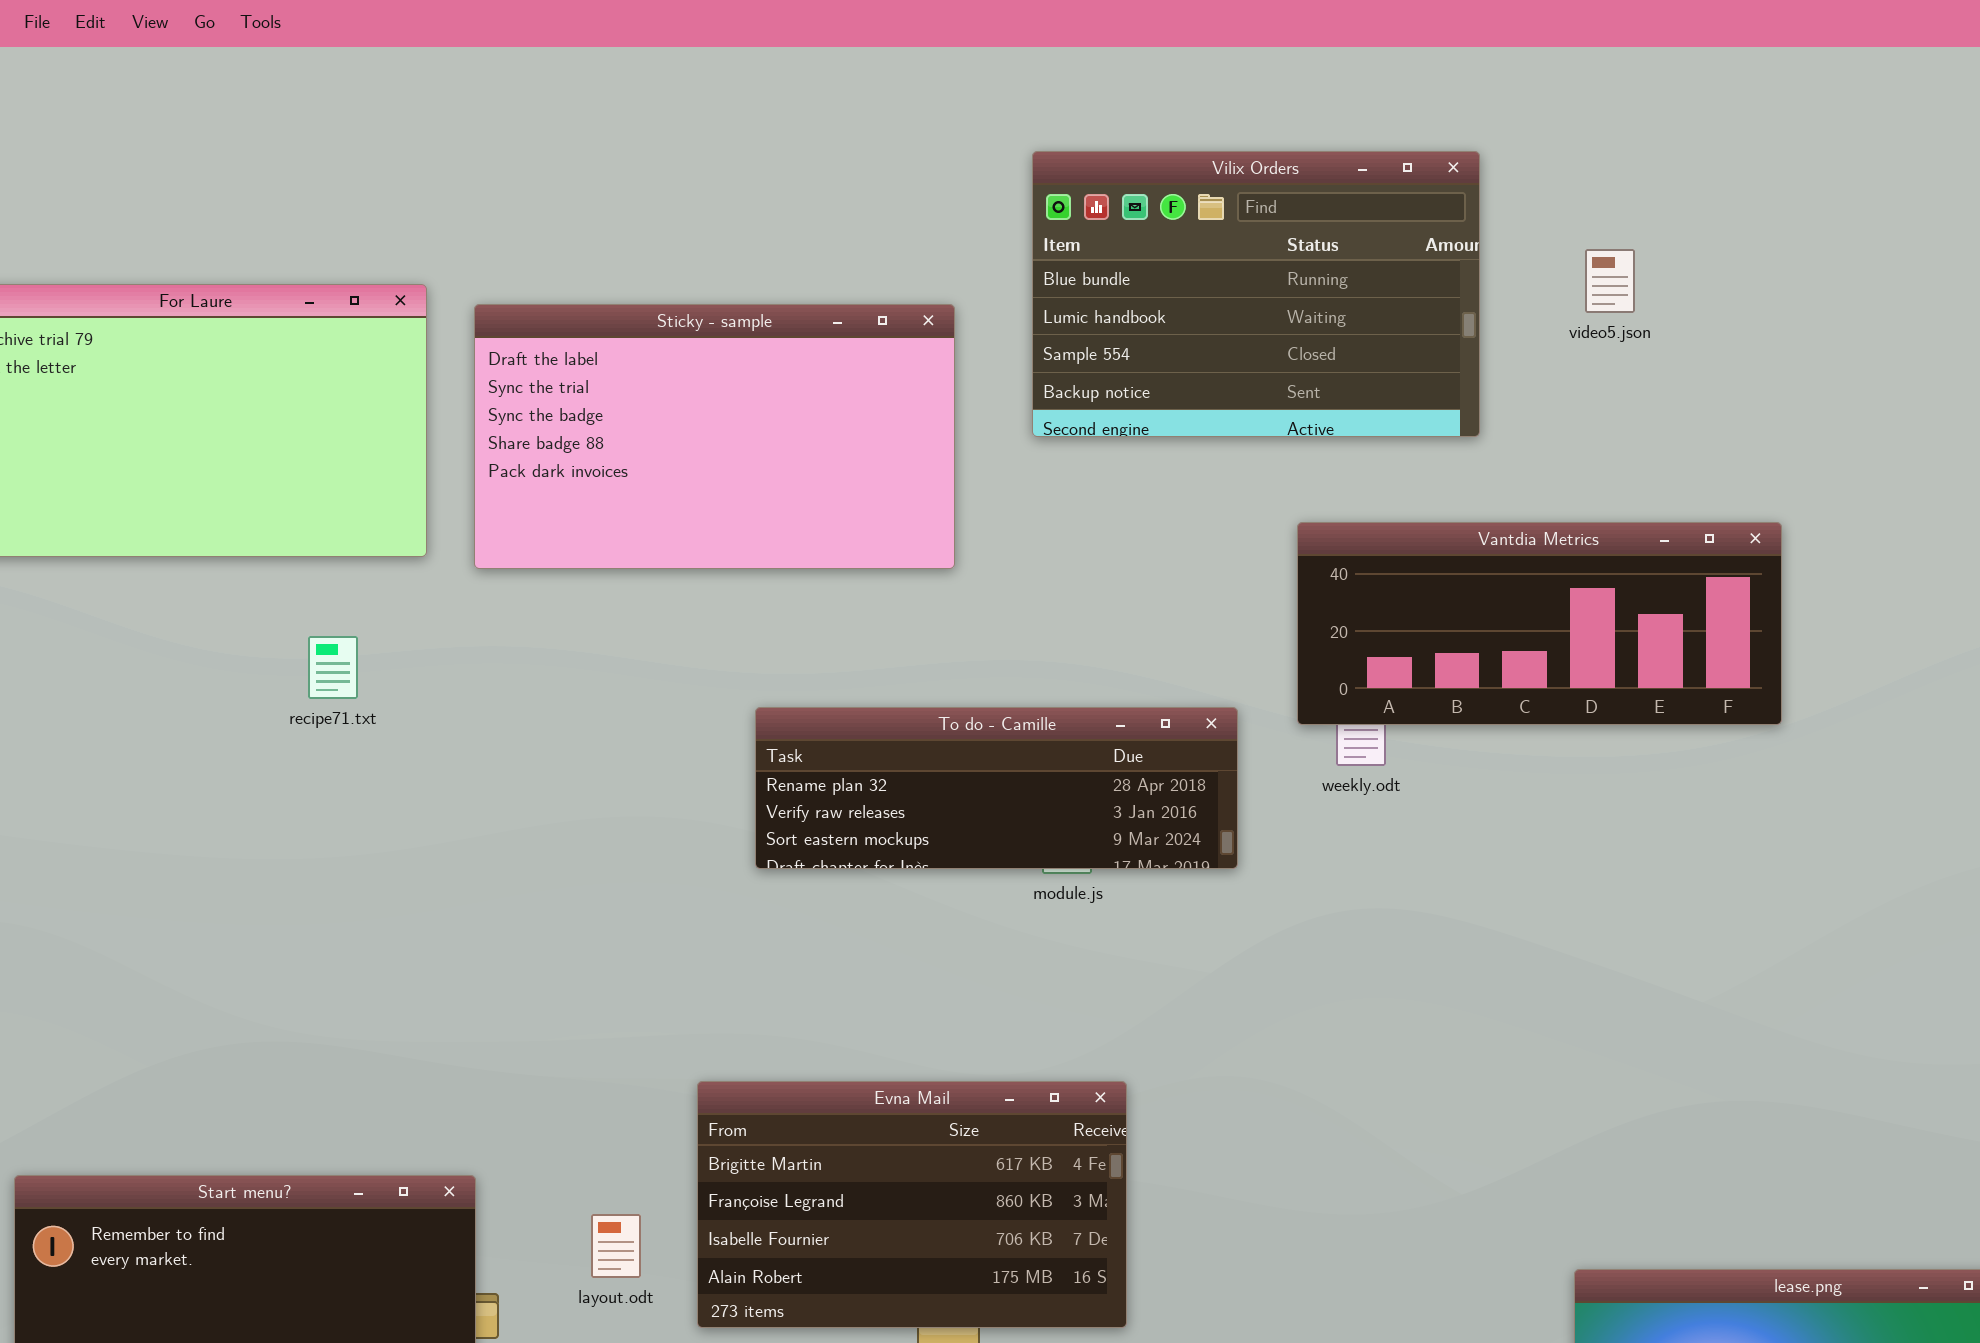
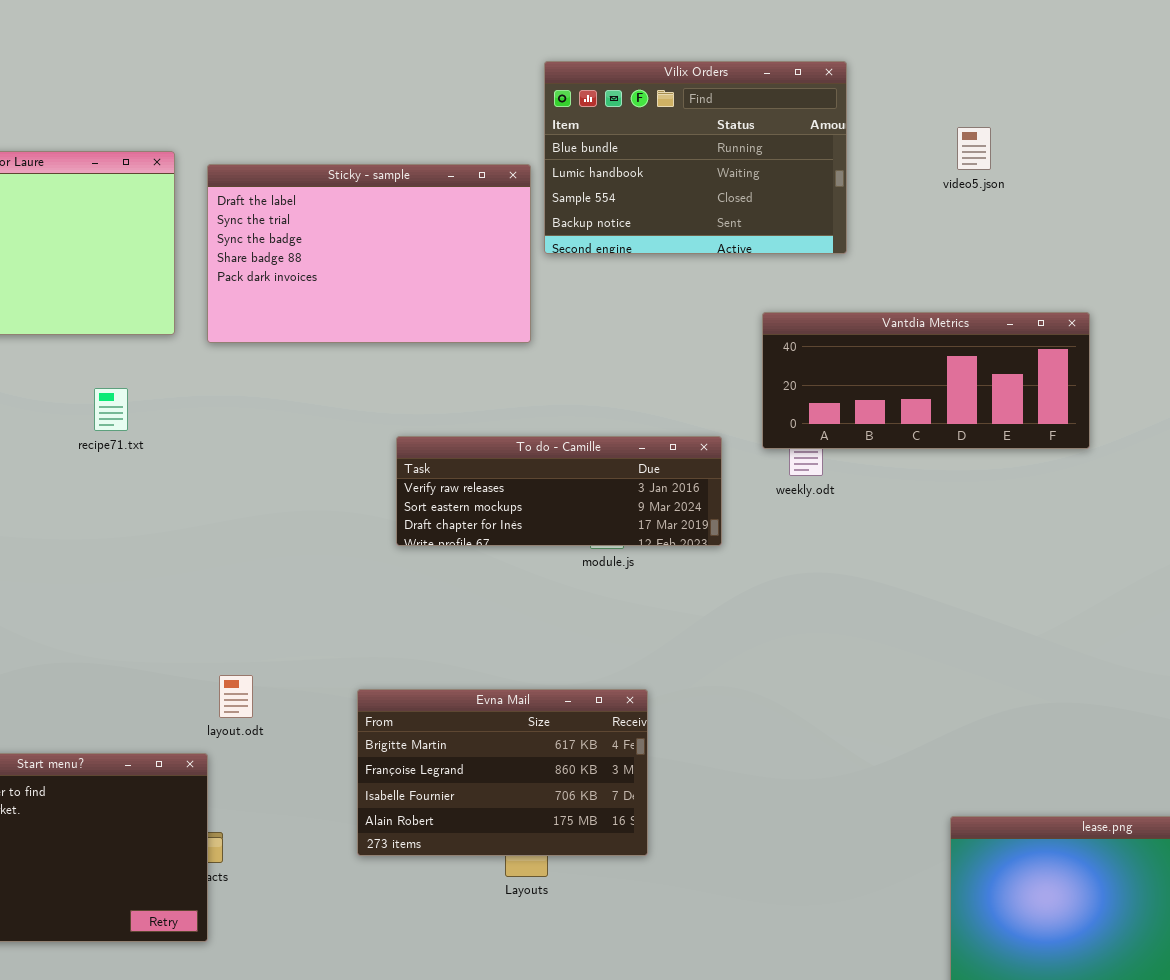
Vilix Orders: [1032,151,1480,437] -> [544,61,847,254], moved
To do - Camille: [755,707,1238,869] -> [396,436,722,546], scrolled down 1 row
layout.odt: [591,1214,641,1278] -> [219,675,253,718], moved

